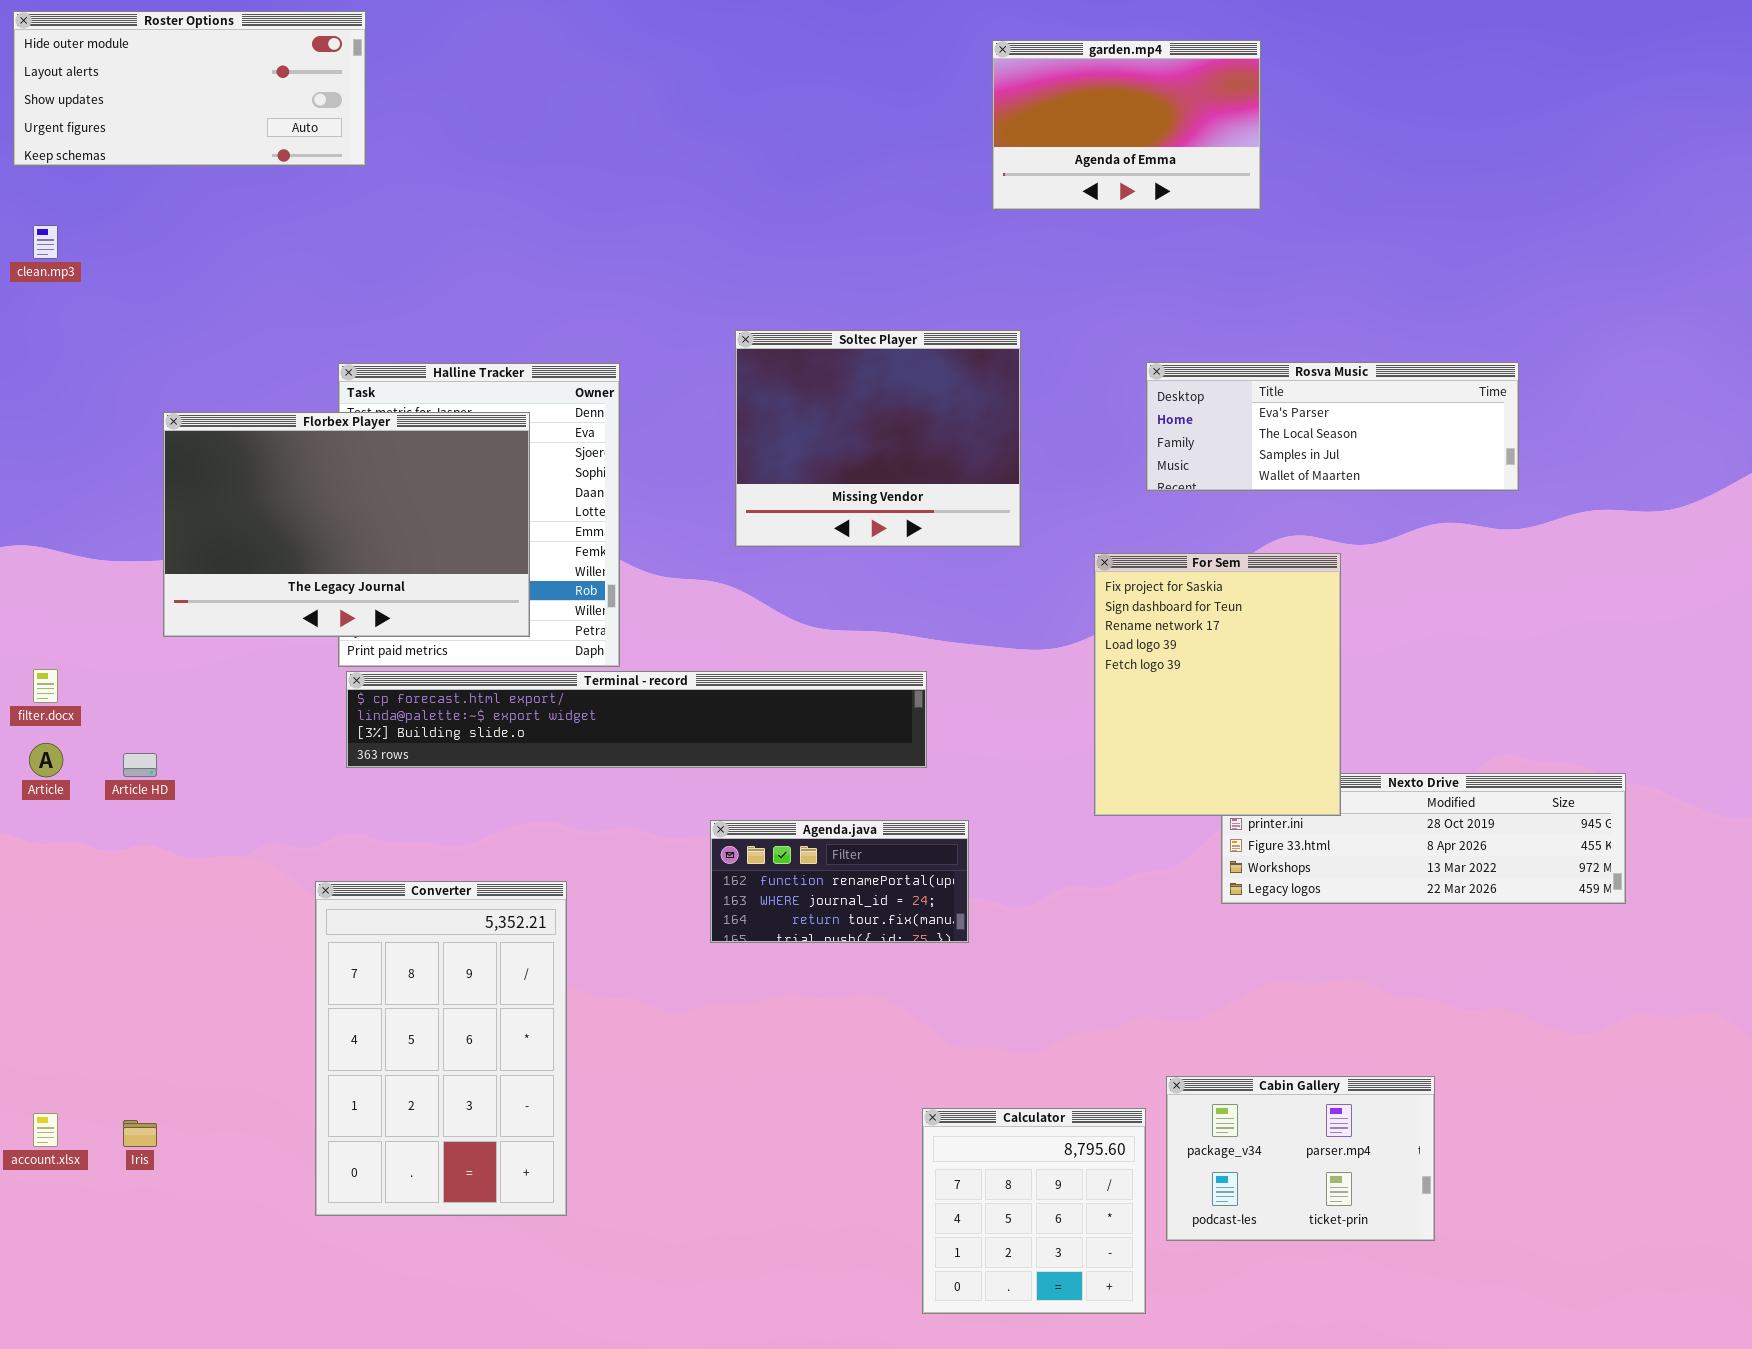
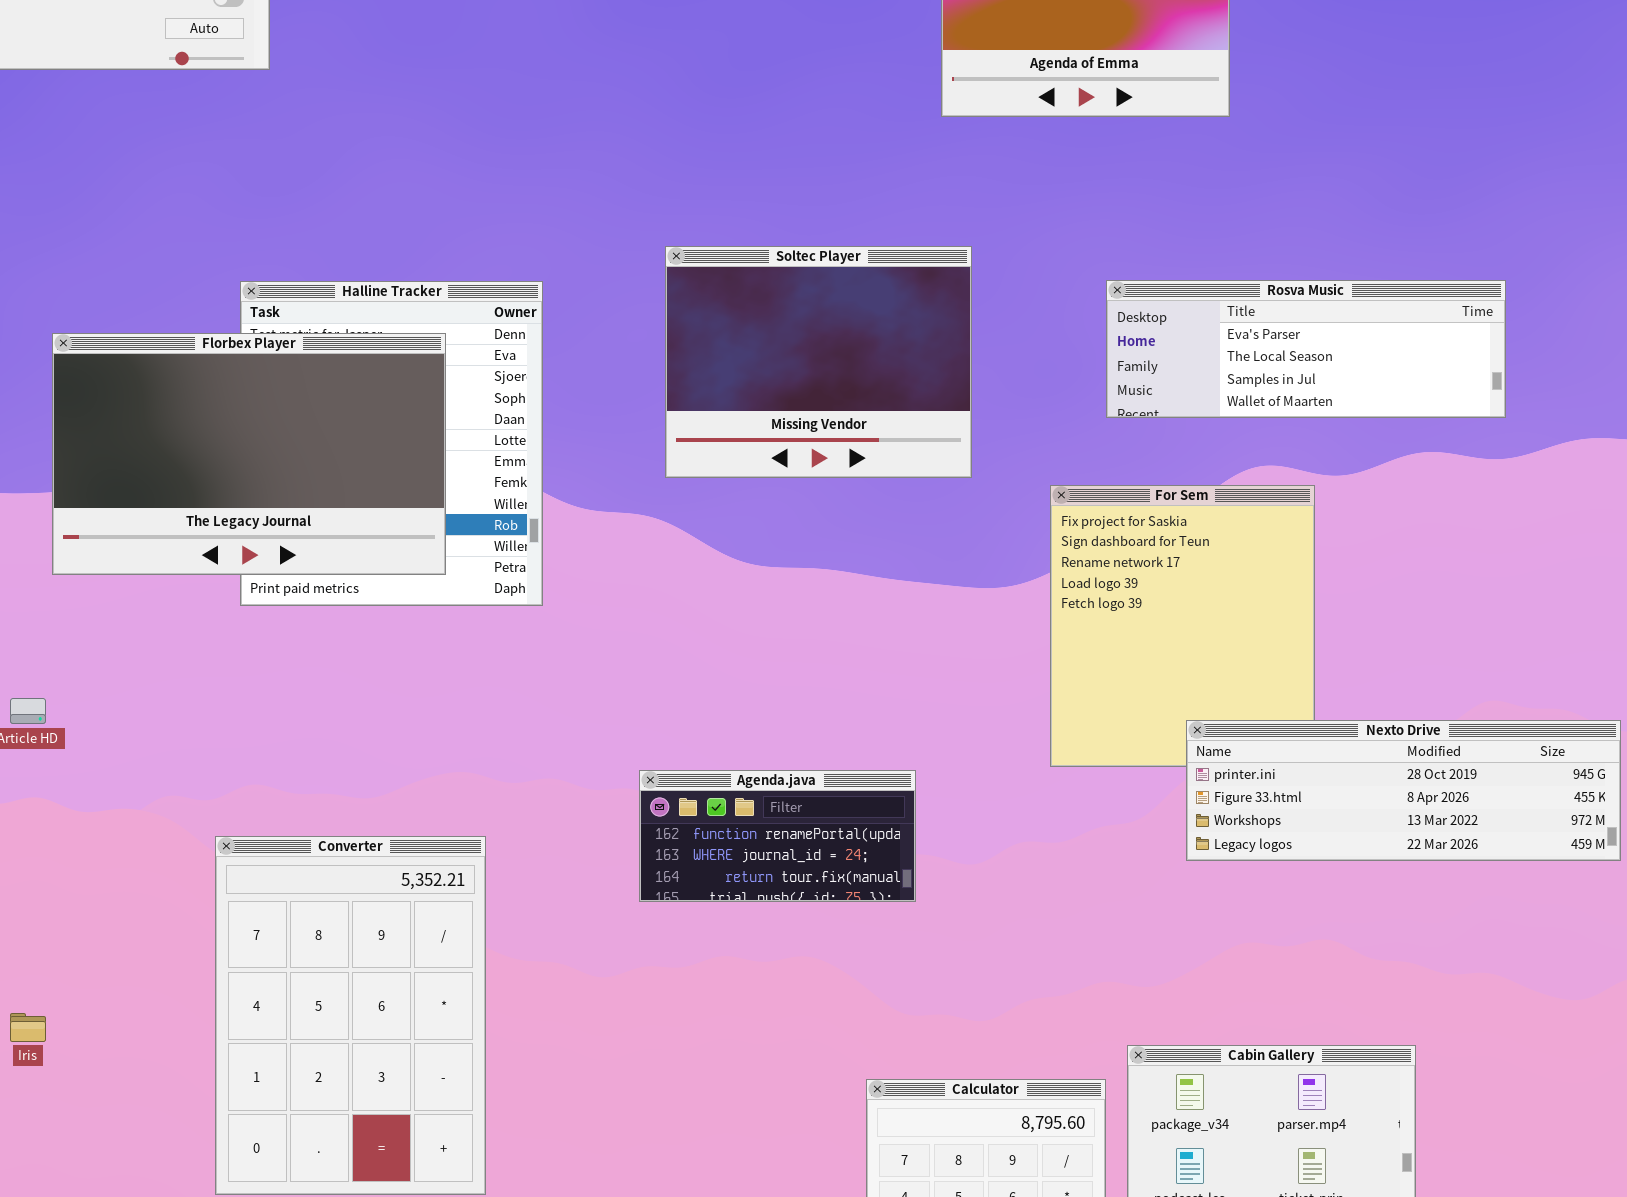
Terminal - record: [346,671,927,768] -> none, closed
Nexto Drive: [1221,773,1626,904] -> [1186,720,1621,861], raised
Iris: [123,1120,157,1147] -> [10,1013,46,1042], moved

